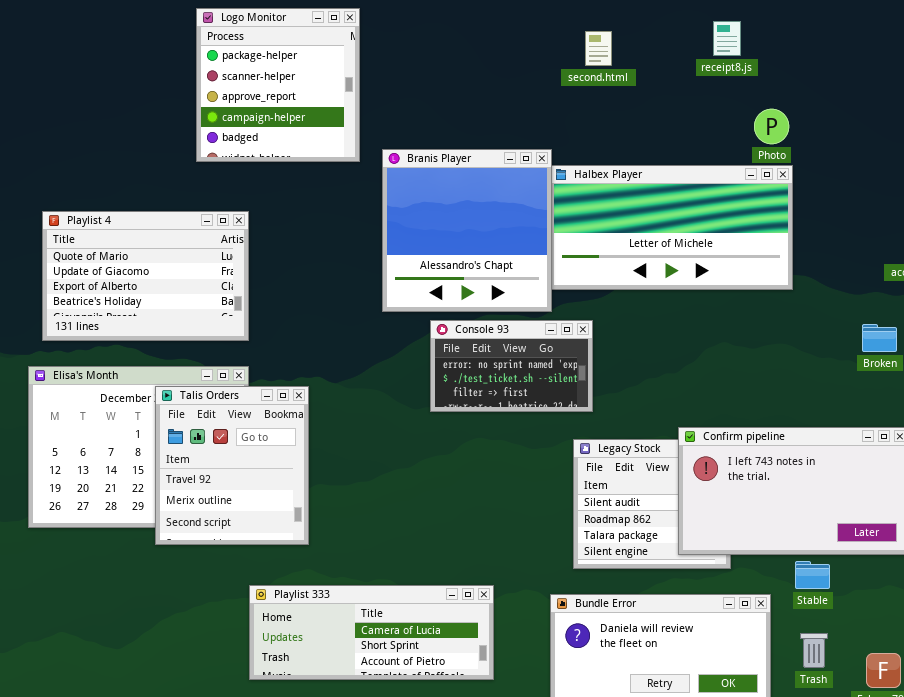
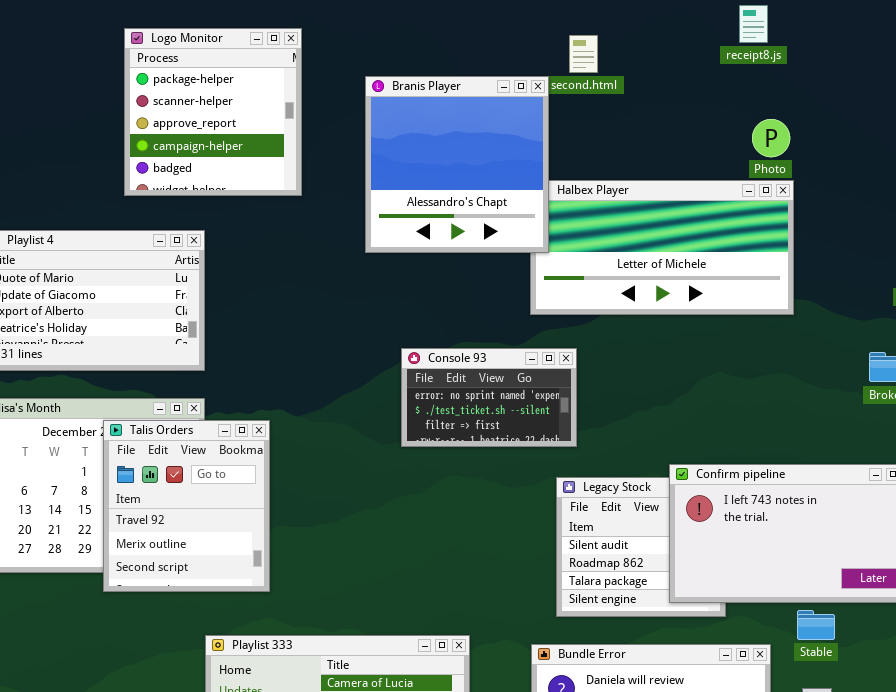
Logo Monitor: [196,8,360,162] -> [124,28,302,196], moved
receipt8.js: [713,21,741,56] -> [739,5,768,43], moved
Branis Player: [382,149,552,312] -> [365,76,549,253], moved

